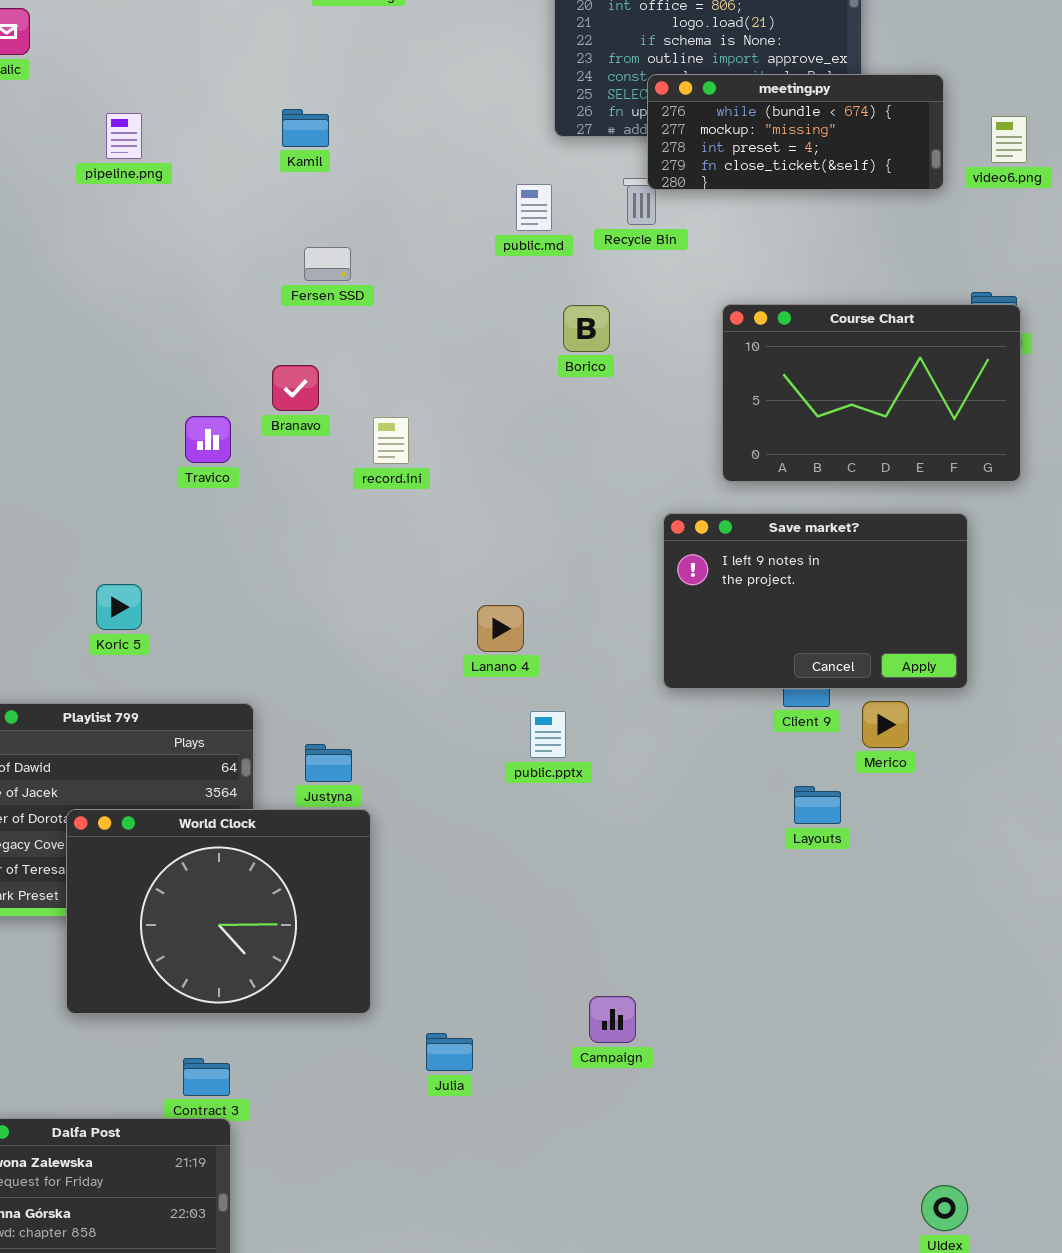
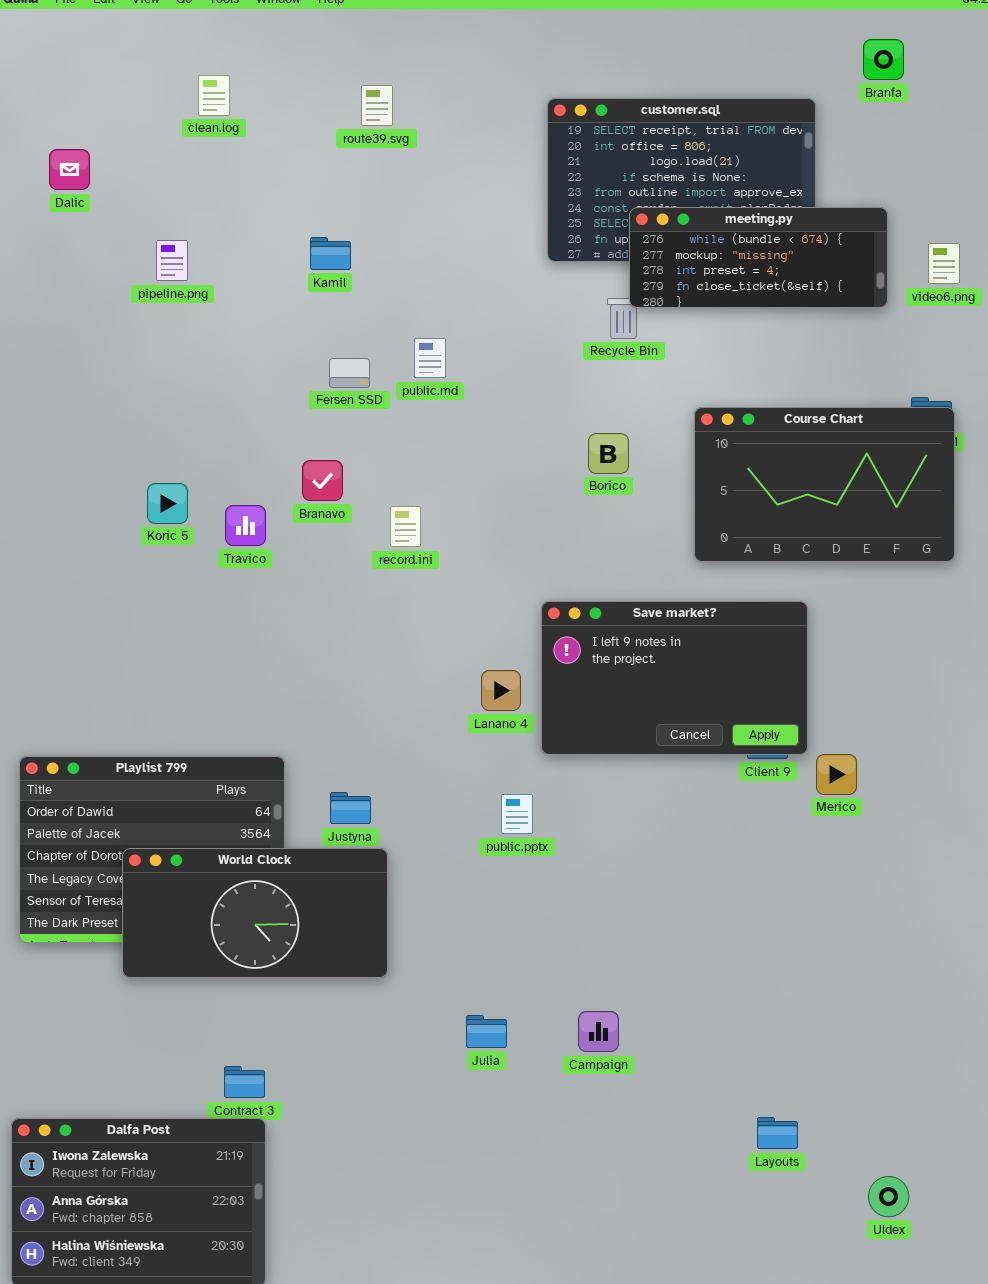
public.md: [516,184,552,231] -> [414,338,446,378], moved
Borico: [563,305,610,352] -> [588,433,629,474], moved
Save market?: [663,513,968,689] -> [541,601,808,755], moved
Koric 5: [96,584,142,630] -> [147,483,188,524], moved
public.pptx: [530,711,566,758] -> [501,794,533,834], moved
Layouts: [794,786,841,824] -> [757,1117,798,1149], moved
World Clock: [66,809,371,1014] -> [122,848,388,978], resized
Julia: [426,1033,473,1071] -> [466,1015,507,1048], moved

